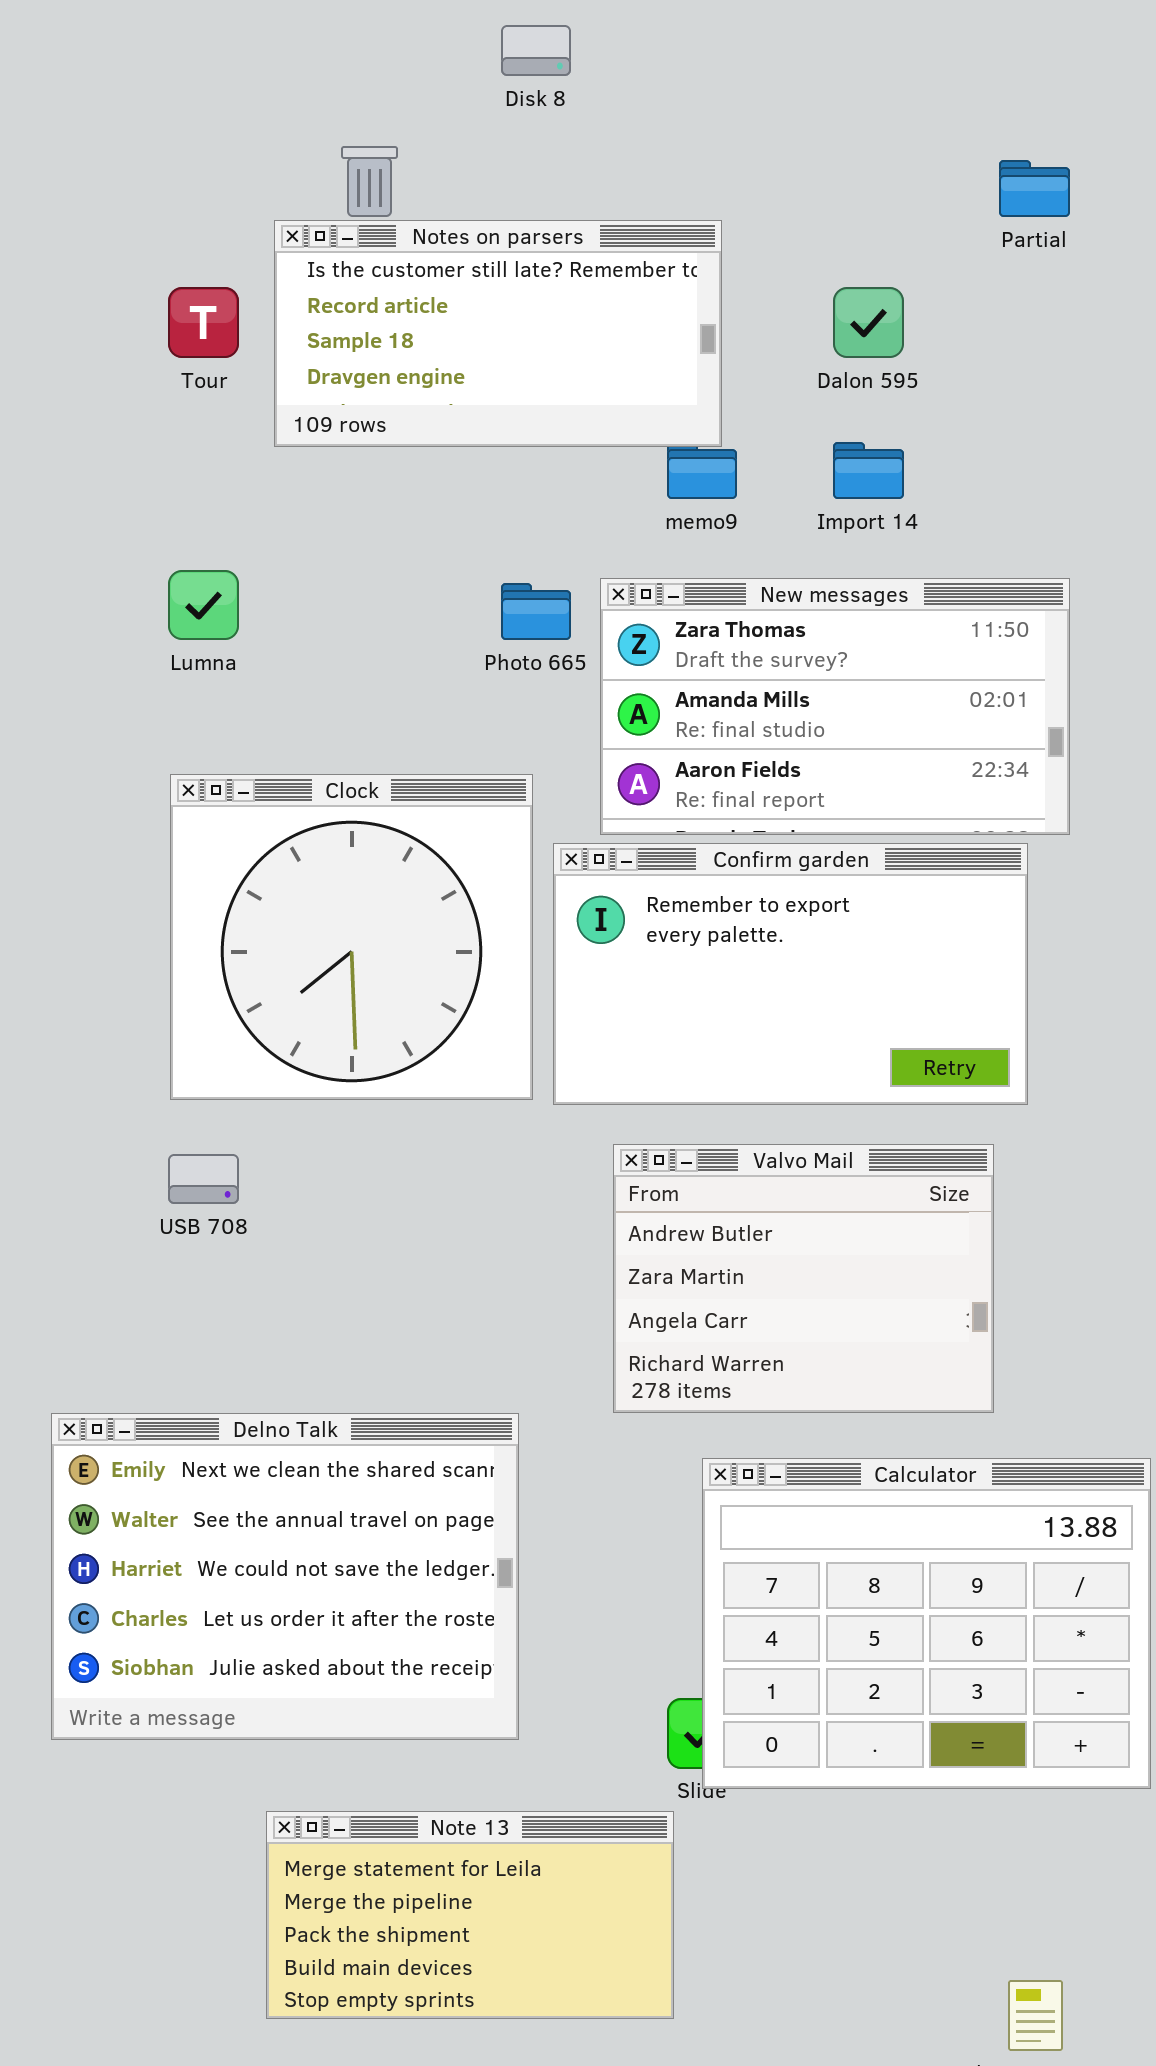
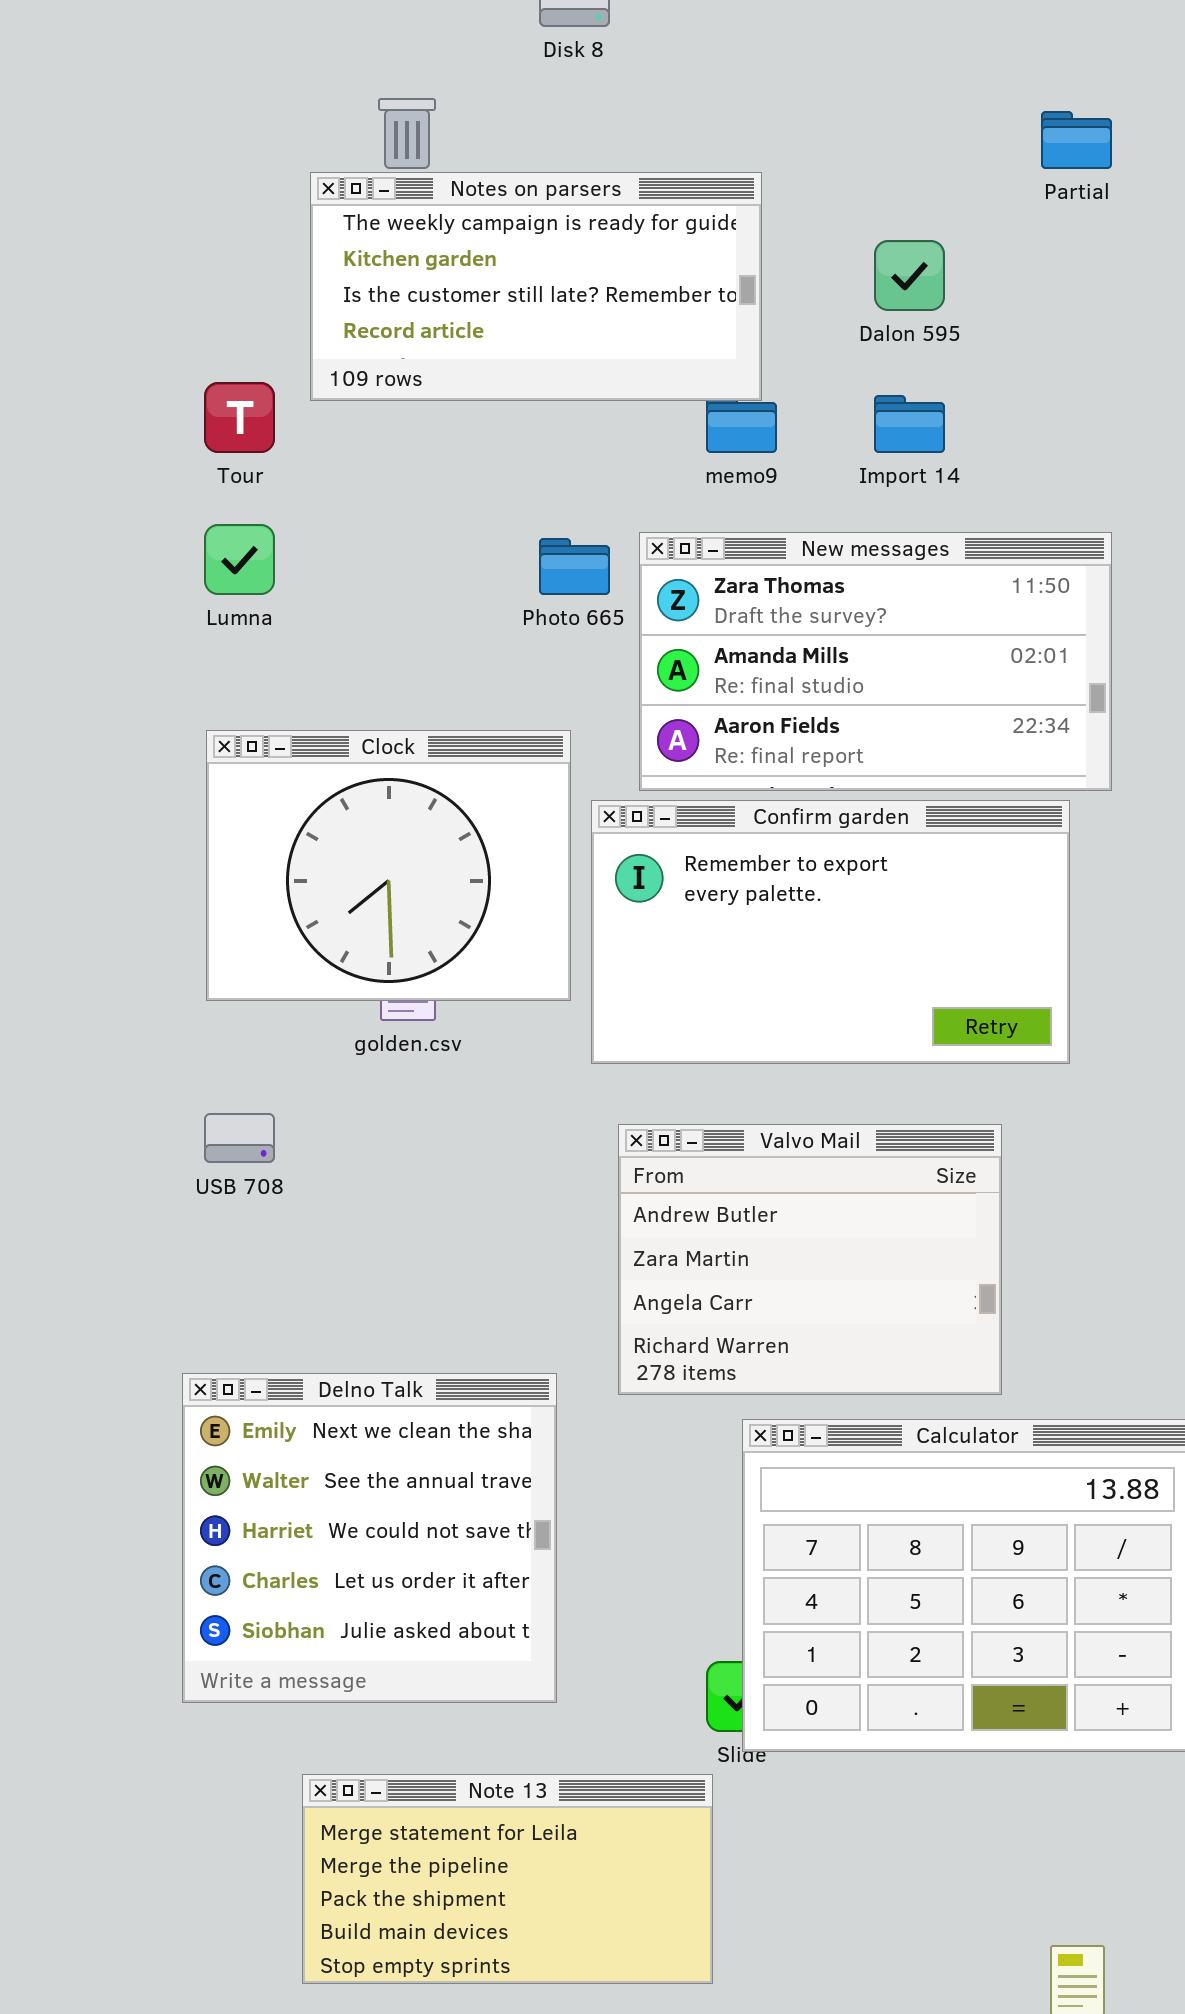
Notes on parsers: [274,220,722,447] -> [310,172,762,401], scrolled up 2 rows
Tour: [168,287,239,358] -> [204,382,275,453], moved
Clock: [170,774,533,1100] -> [206,730,571,1001], resized
Valvo Mail: [613,1144,994,1413] -> [618,1124,1002,1395], moved
Delno Talk: [51,1413,519,1740] -> [182,1373,557,1703], resized

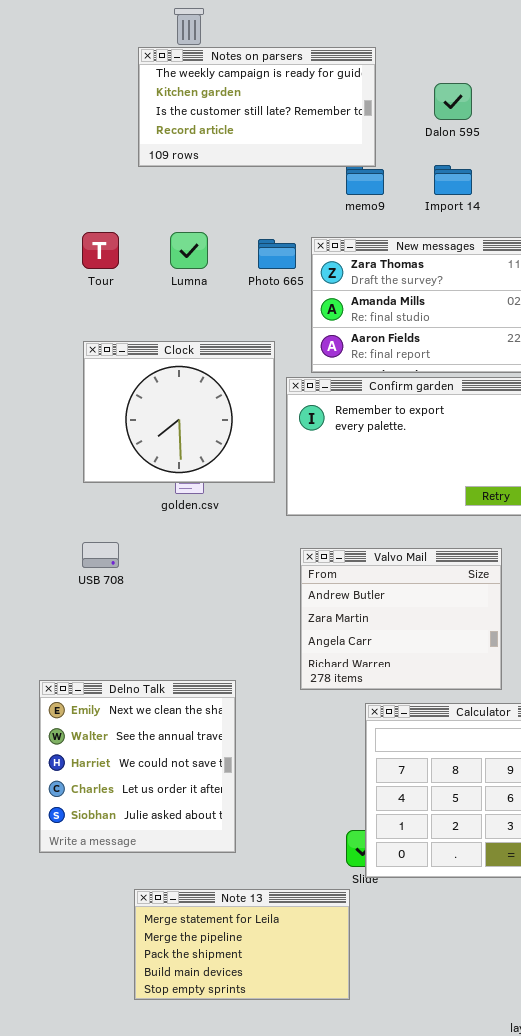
Tour: [204,382,275,453] -> [82,232,119,269], moved
Lumna: [204,524,275,595] -> [170,232,208,269], moved
Delno Talk: [182,1373,557,1703] -> [39,680,236,853], moved

